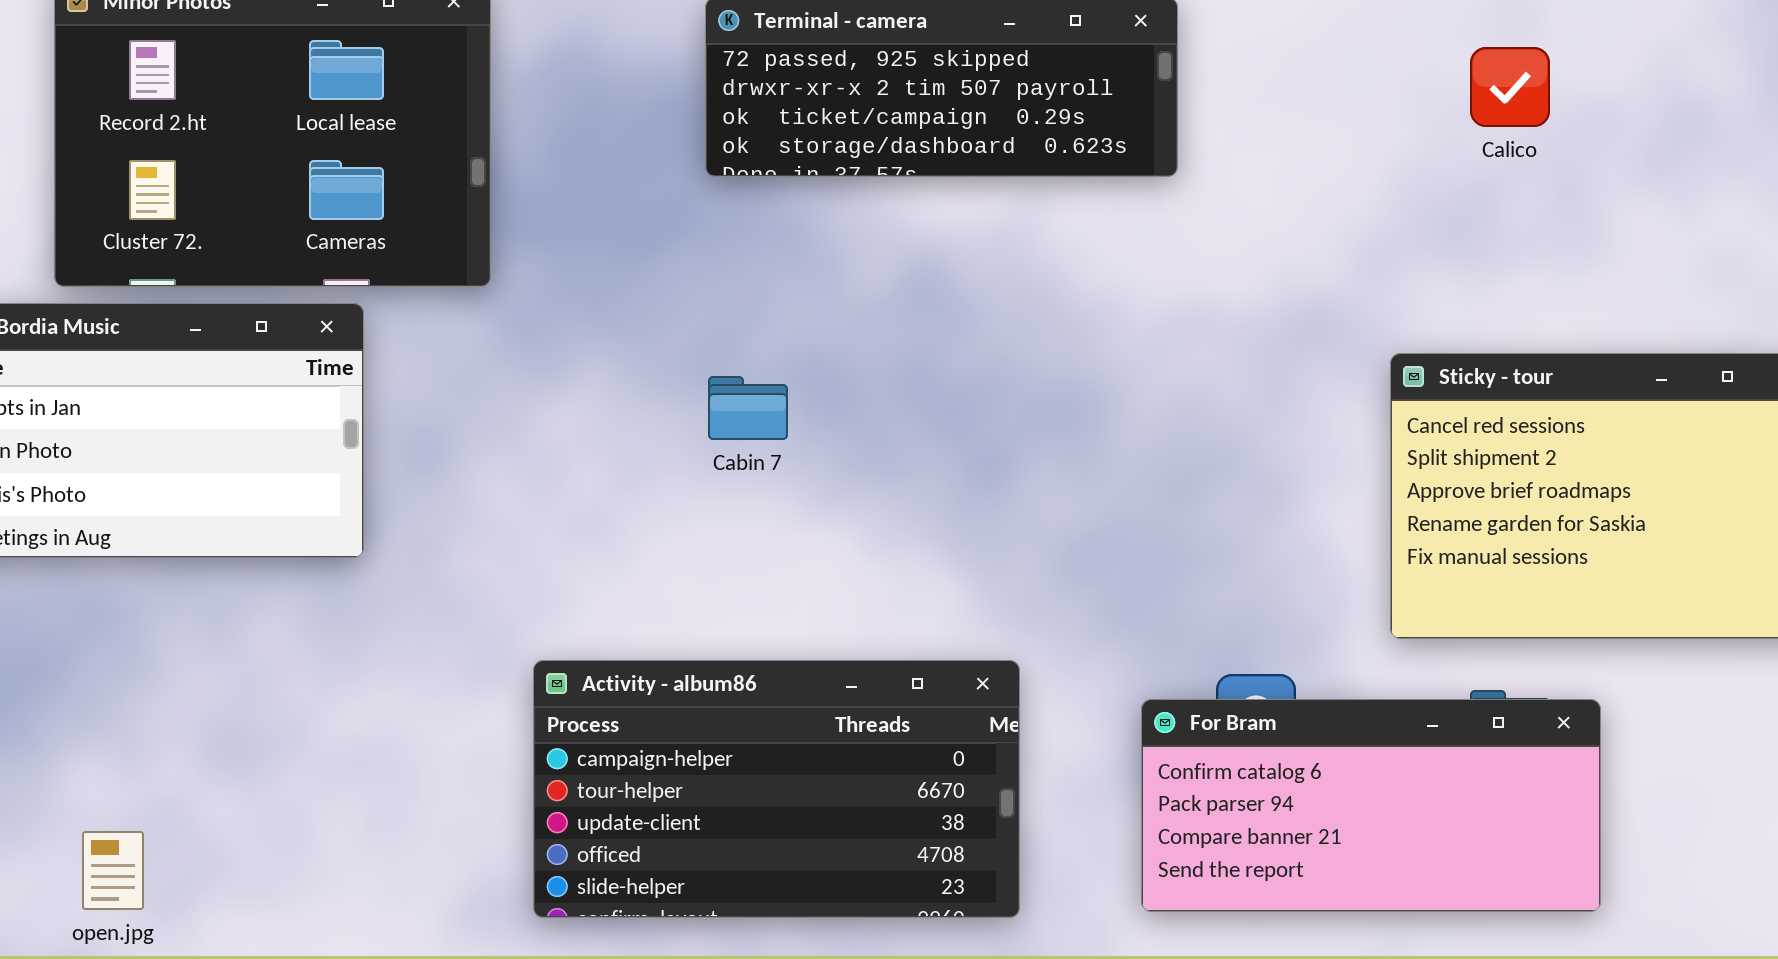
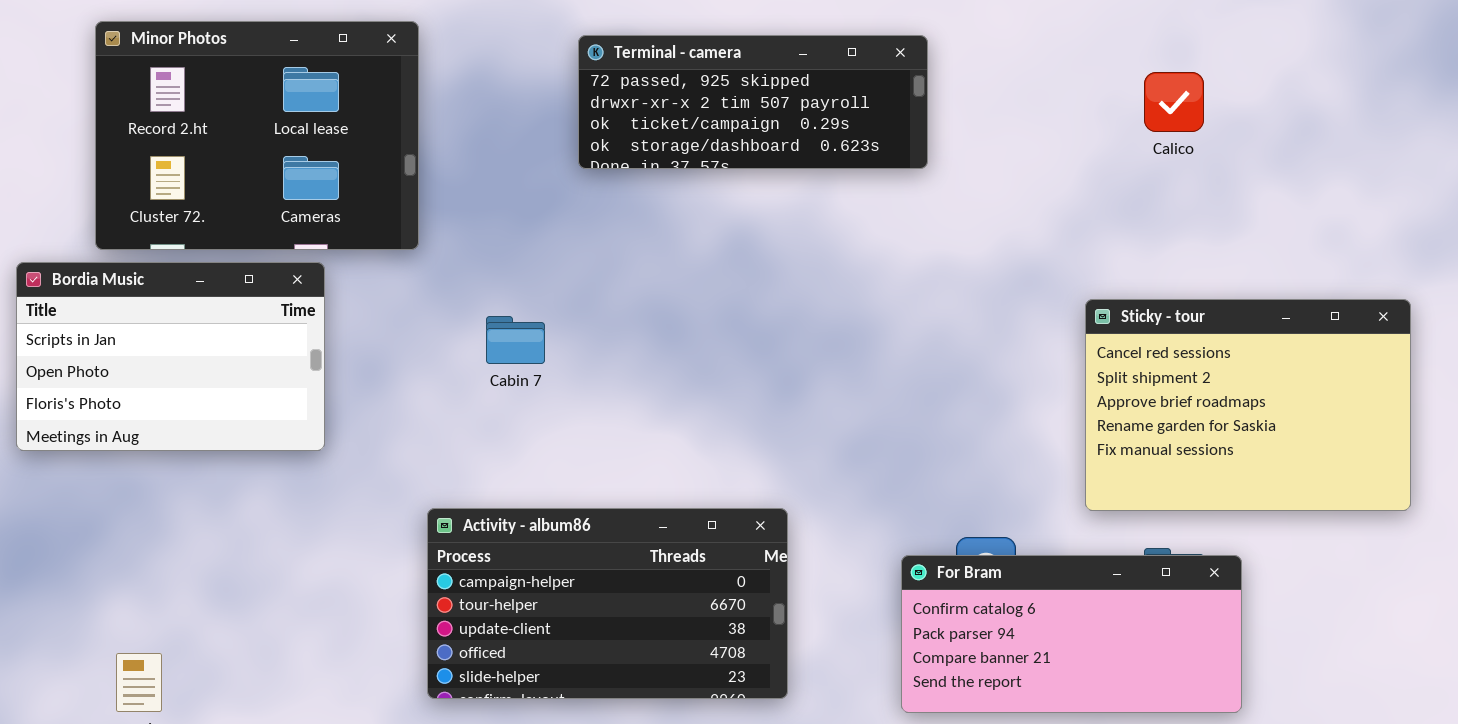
Cabin 7: [708,376,788,440] -> [486,316,545,364], moved
Activity - album86: [533,660,1020,918] -> [427,508,788,699], moved

